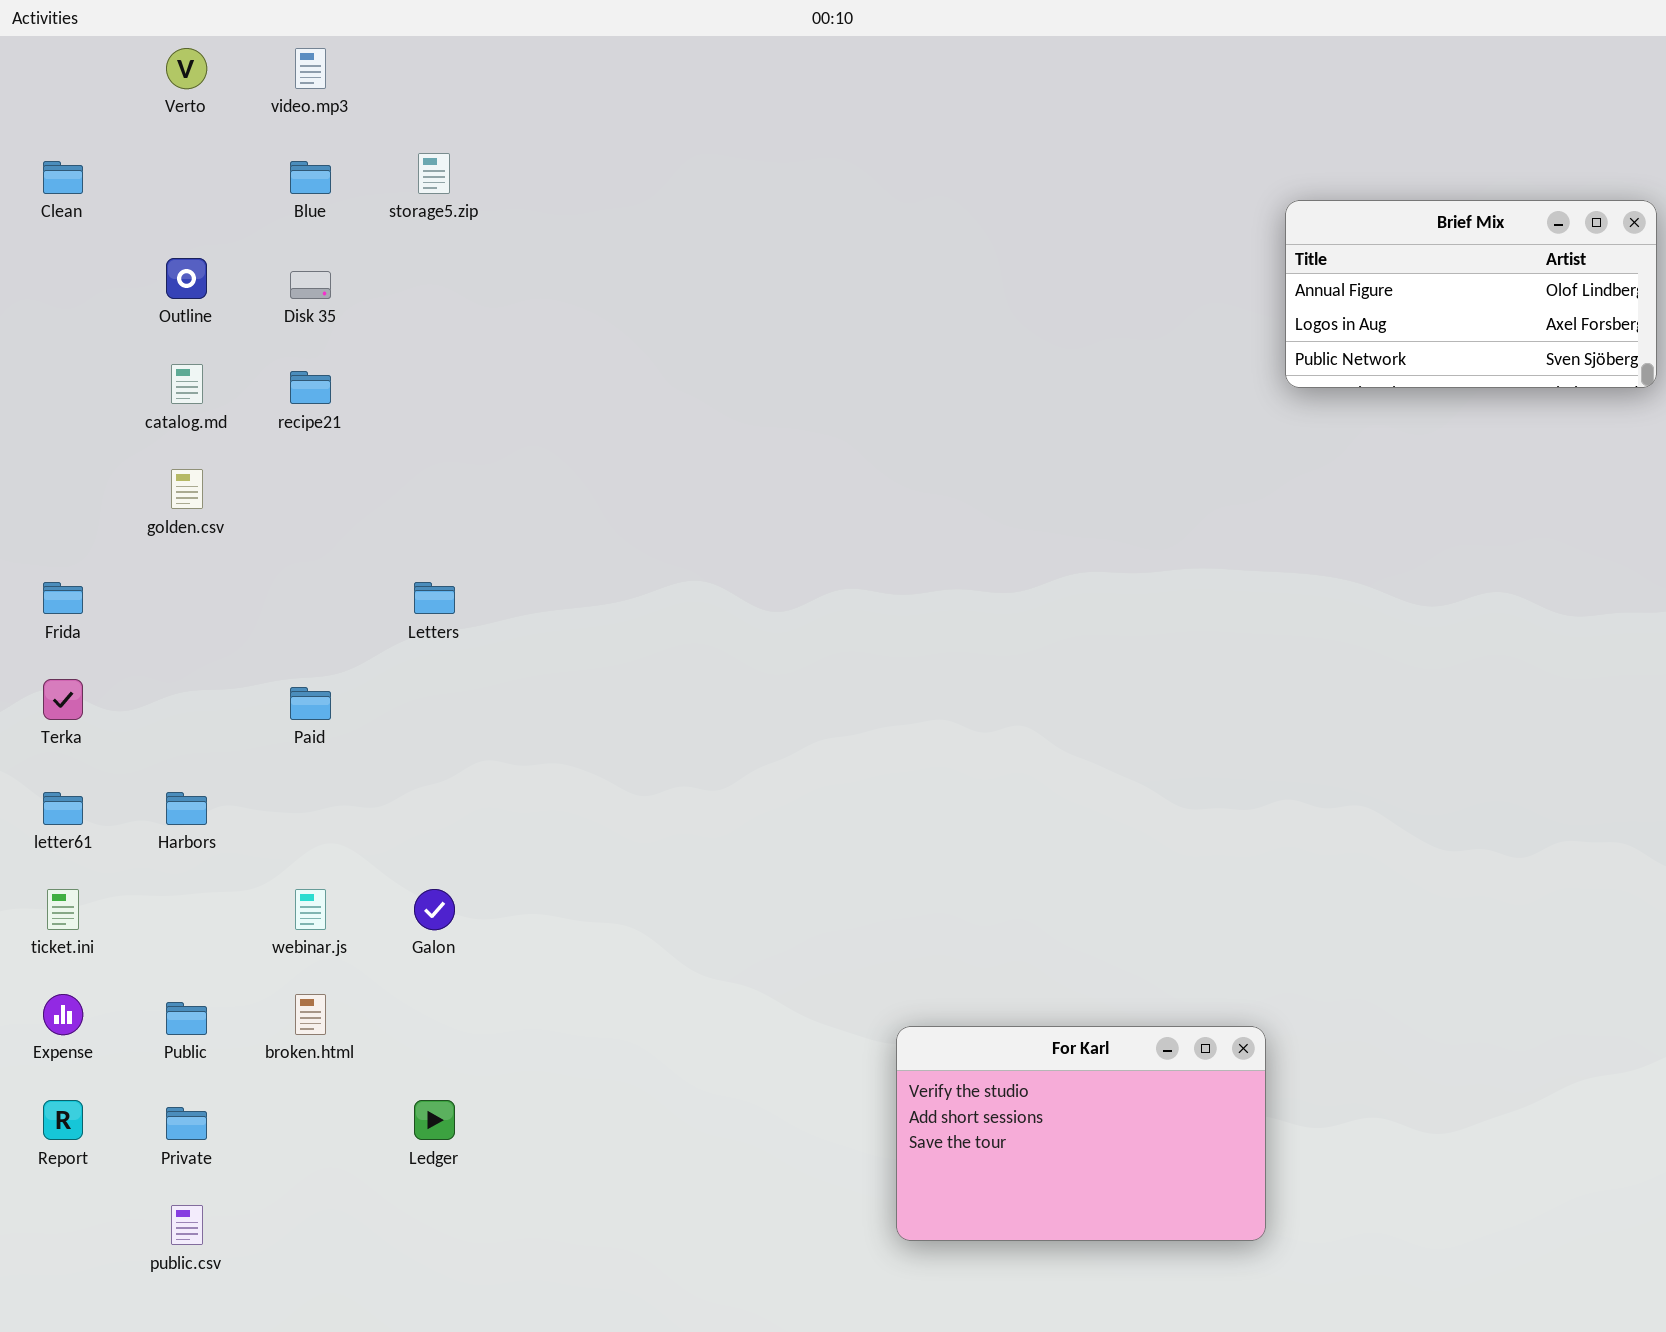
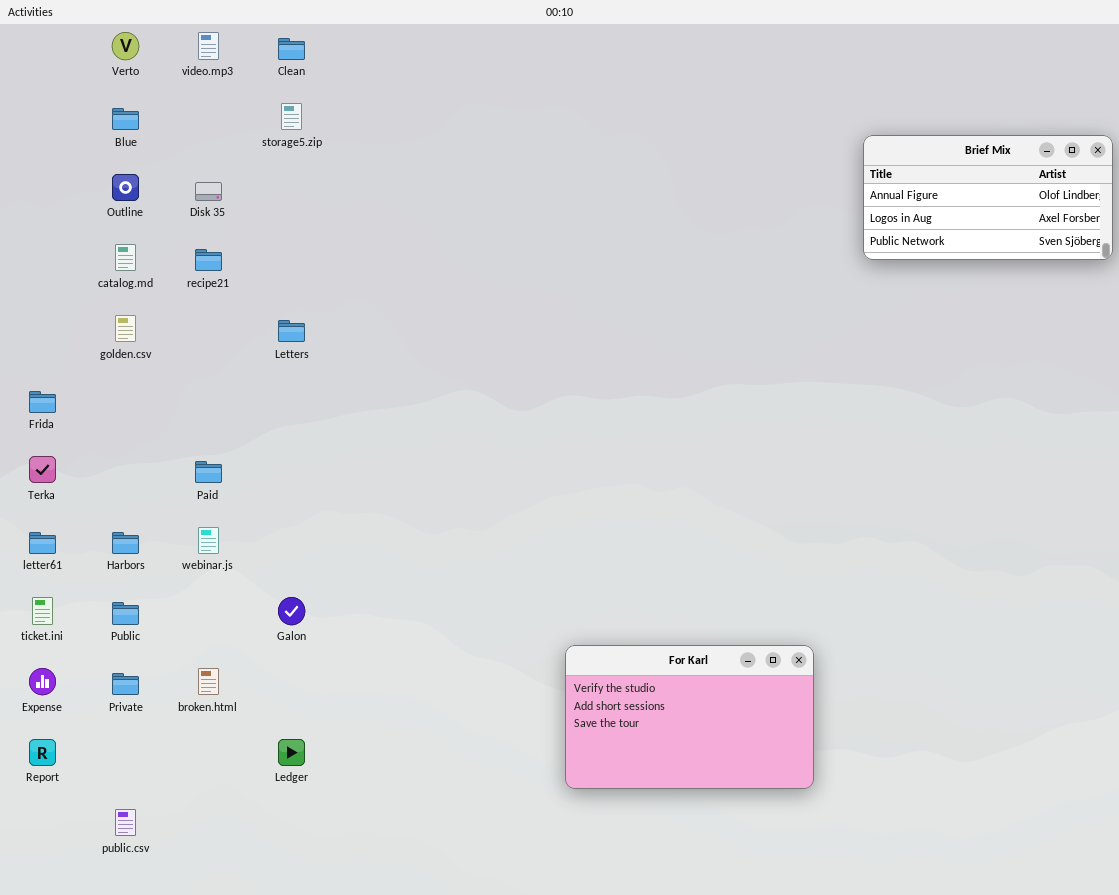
Clean: [43,161,83,194] -> [278,38,305,60], moved
Blue: [290,161,331,194] -> [112,108,139,130], moved
Letters: [414,582,455,614] -> [278,320,305,342], moved
webinar.js: [295,889,326,930] -> [198,527,219,554], moved
Public: [166,1002,207,1035] -> [112,602,139,625], moved
For Karl: [896,1026,1266,1241] -> [565,645,814,789], moved
Private: [166,1107,207,1140] -> [112,673,139,695], moved

